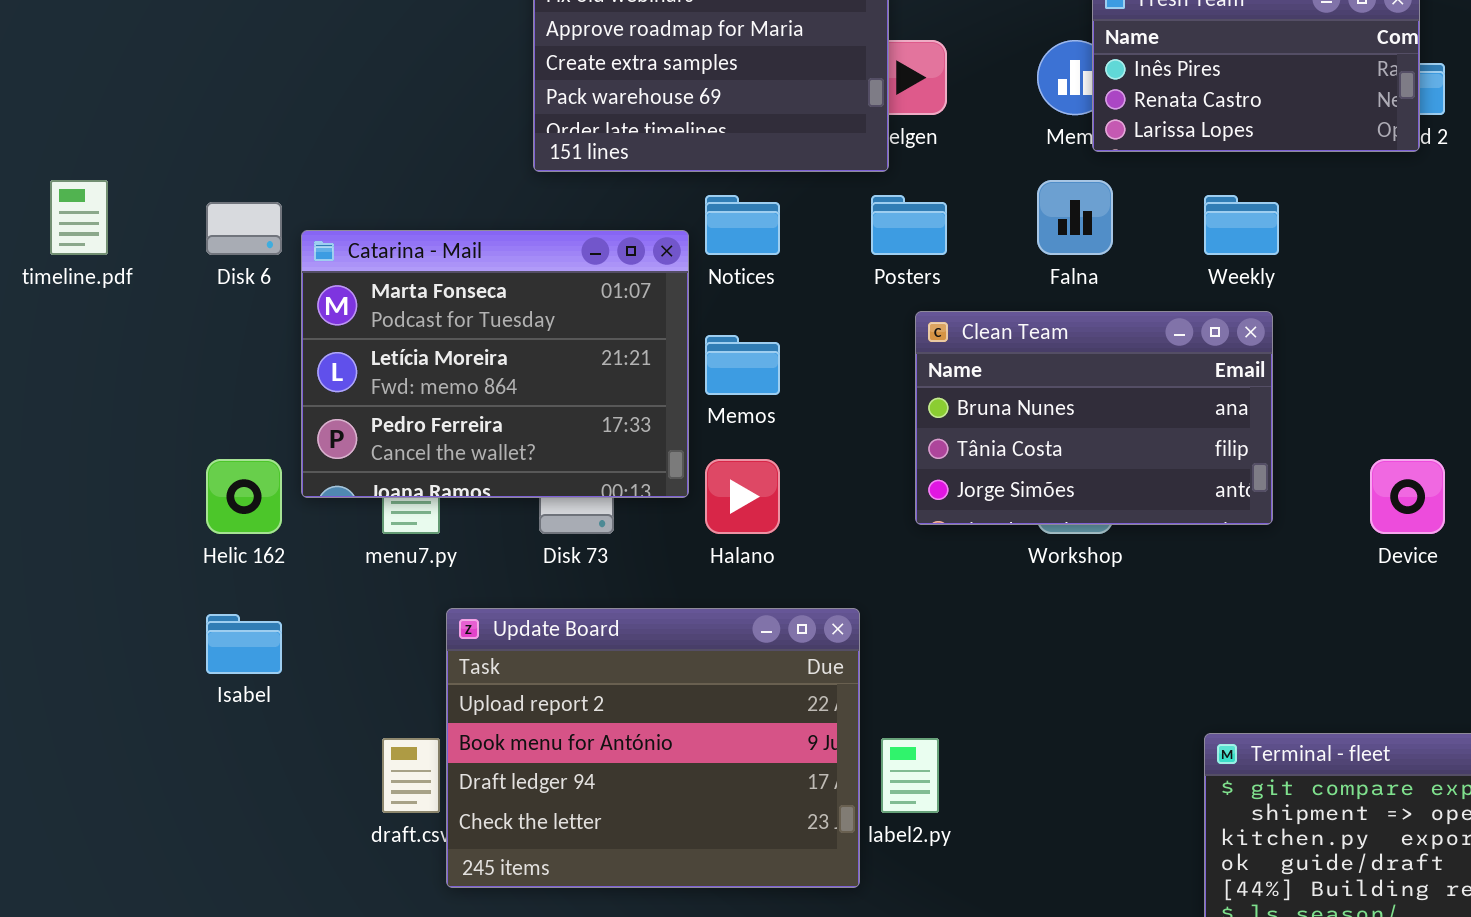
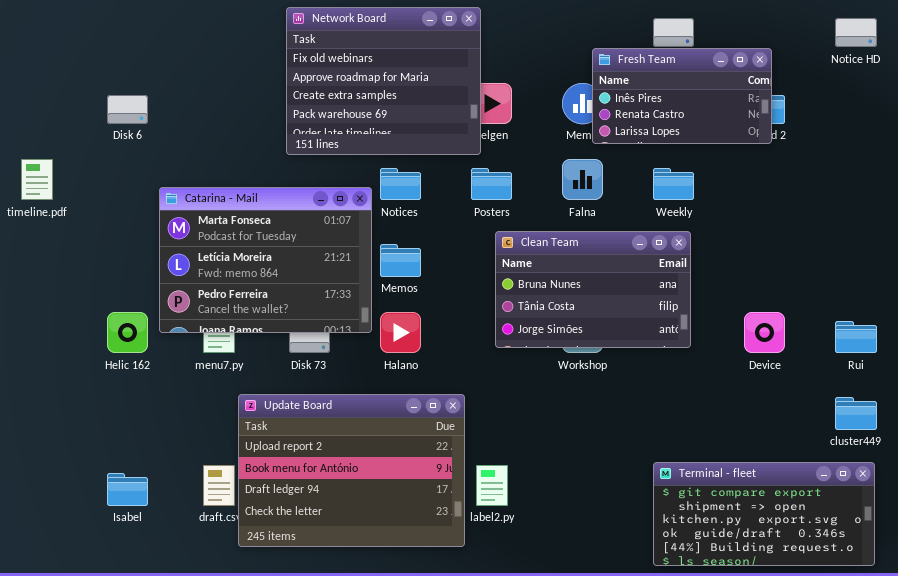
Disk 6: [206,202,282,255] -> [107,95,148,124], moved
Isabel: [206,614,282,674] -> [107,473,148,506], moved

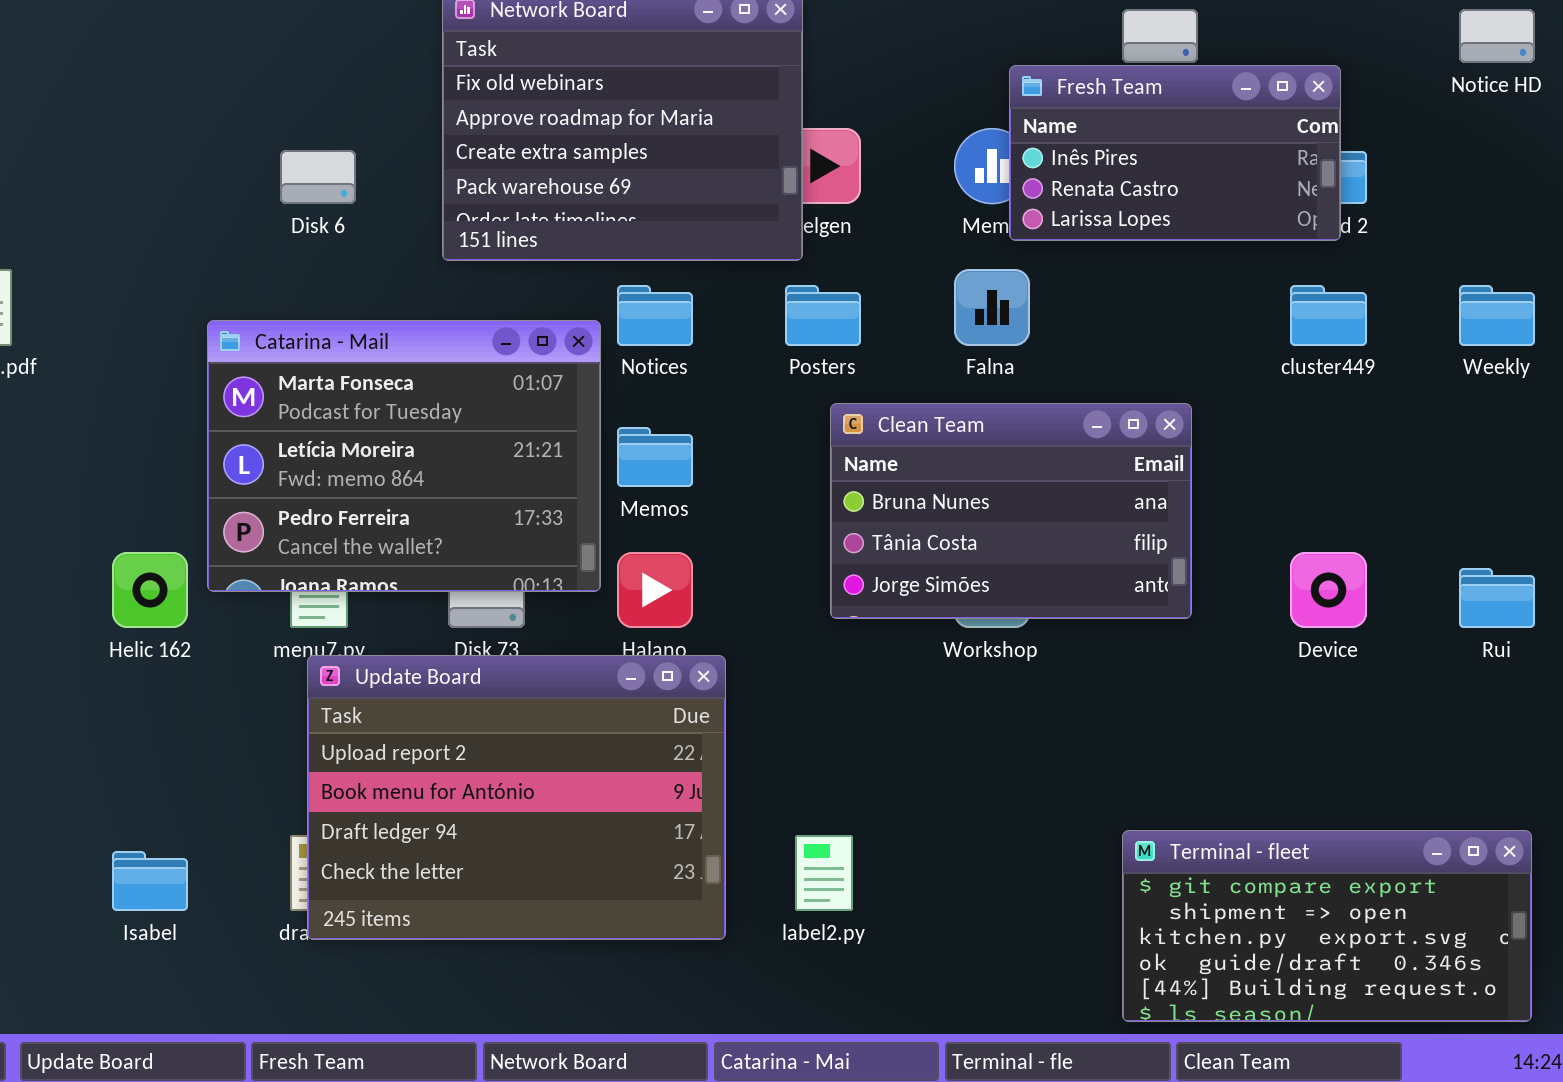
Disk 6: [107,95,148,124] -> [280,150,356,204], moved
Weekly: [653,168,694,200] -> [1459,285,1535,346], moved
Update Board: [238,394,465,547] -> [307,655,726,940], moved
cluster449: [835,397,877,430] -> [1290,285,1367,346], moved

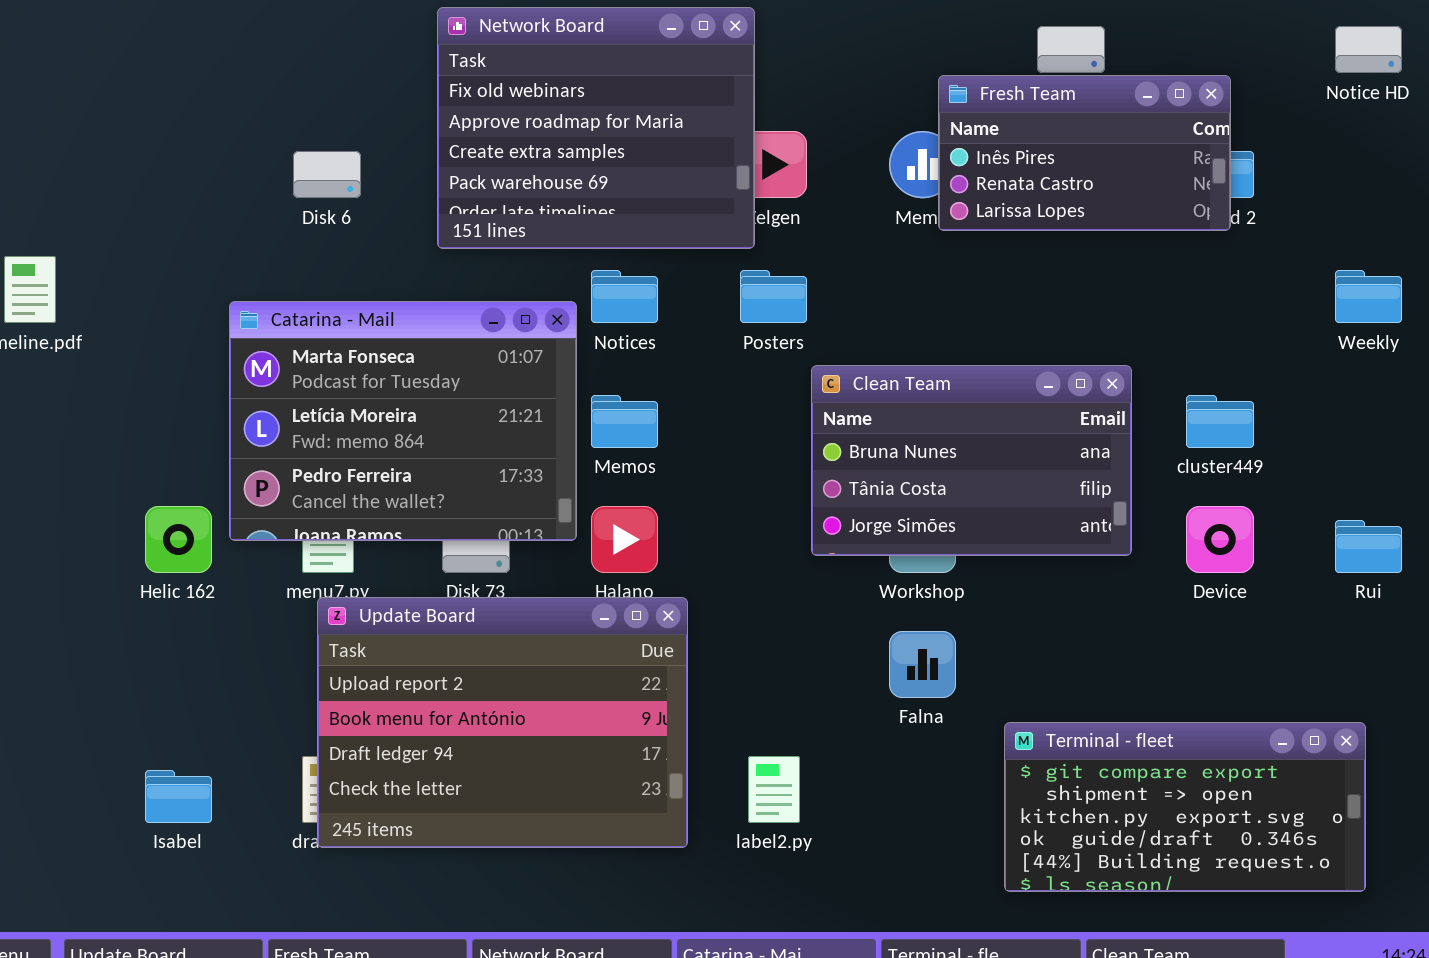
Falna: [954,269,1030,346] -> [889,631,956,698], moved
cluster449: [1290,285,1367,346] -> [1186,395,1254,448], moved
Clean Team: [830,403,1192,619] -> [811,365,1132,556], moved
Terminal - fleet: [1122,830,1532,1022] -> [1004,722,1366,892], moved

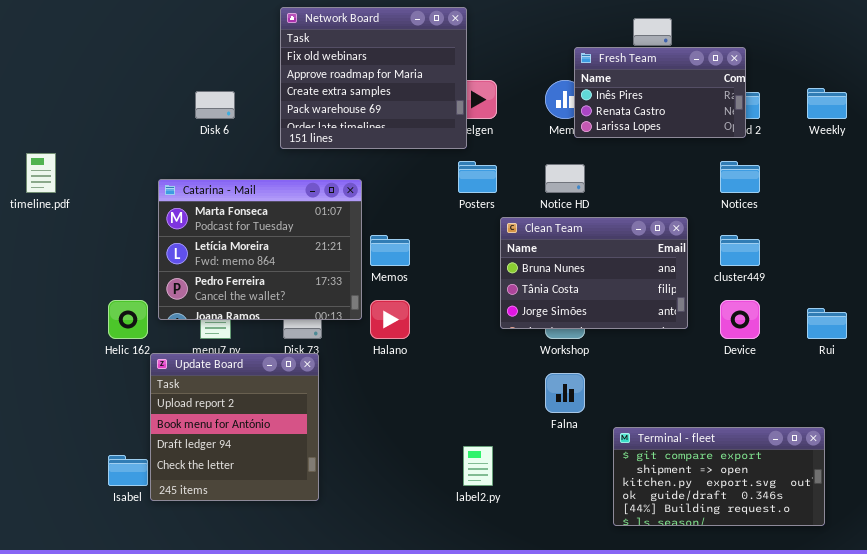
Notice HD: [1335,26,1402,73] -> [545,164,585,193], moved
Notices: [591,270,658,323] -> [720,161,760,193], moved
Weekly: [1335,270,1402,323] -> [807,88,847,119], moved
Update Board: [317,597,688,848] -> [150,353,319,501], moved, resized

